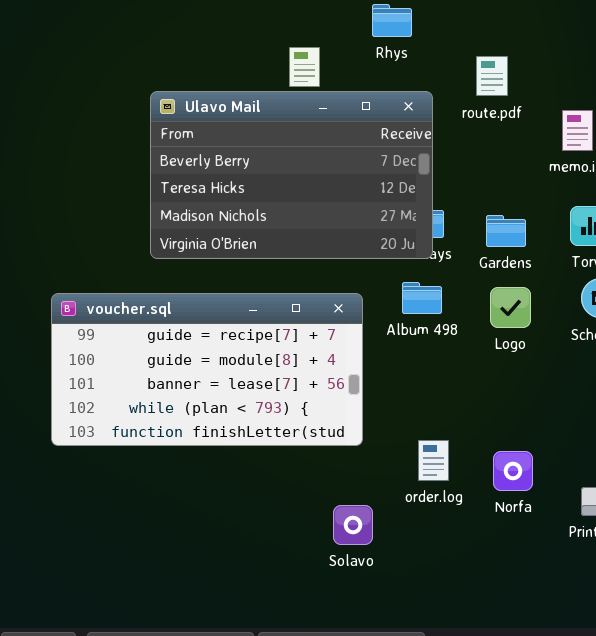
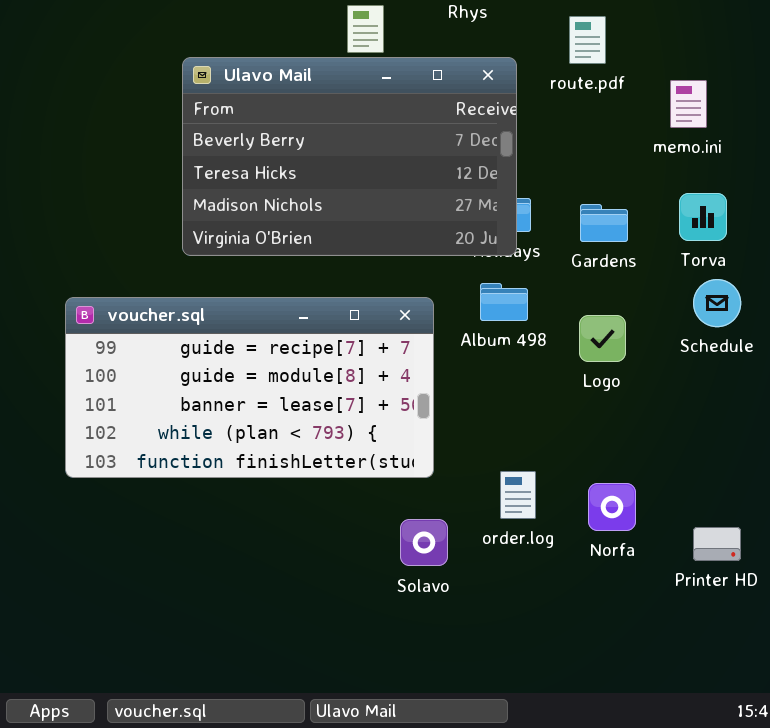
Logo: [490,287,531,328] -> [579,315,626,362], moved
Solavo: [333,505,373,545] -> [400,519,448,566], moved

